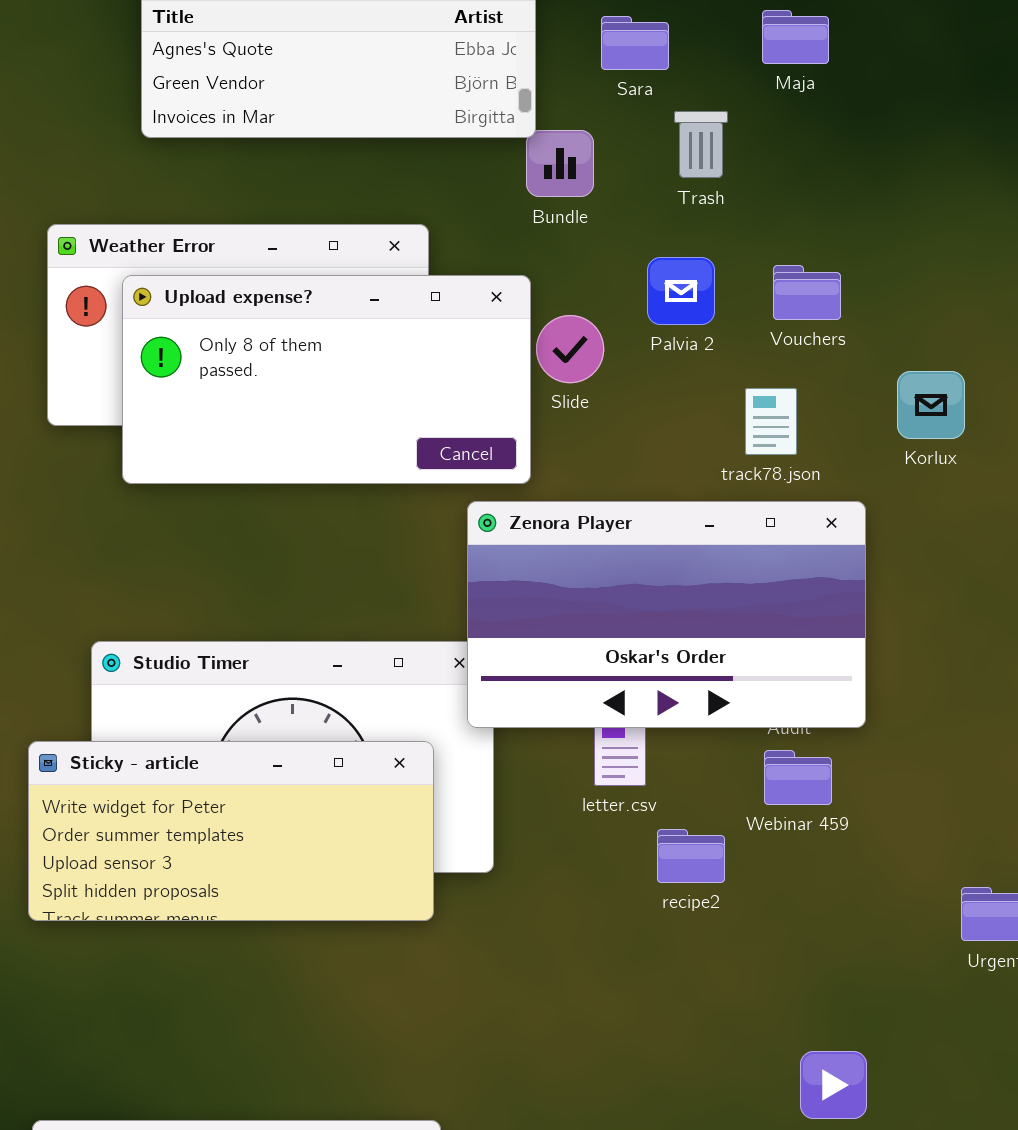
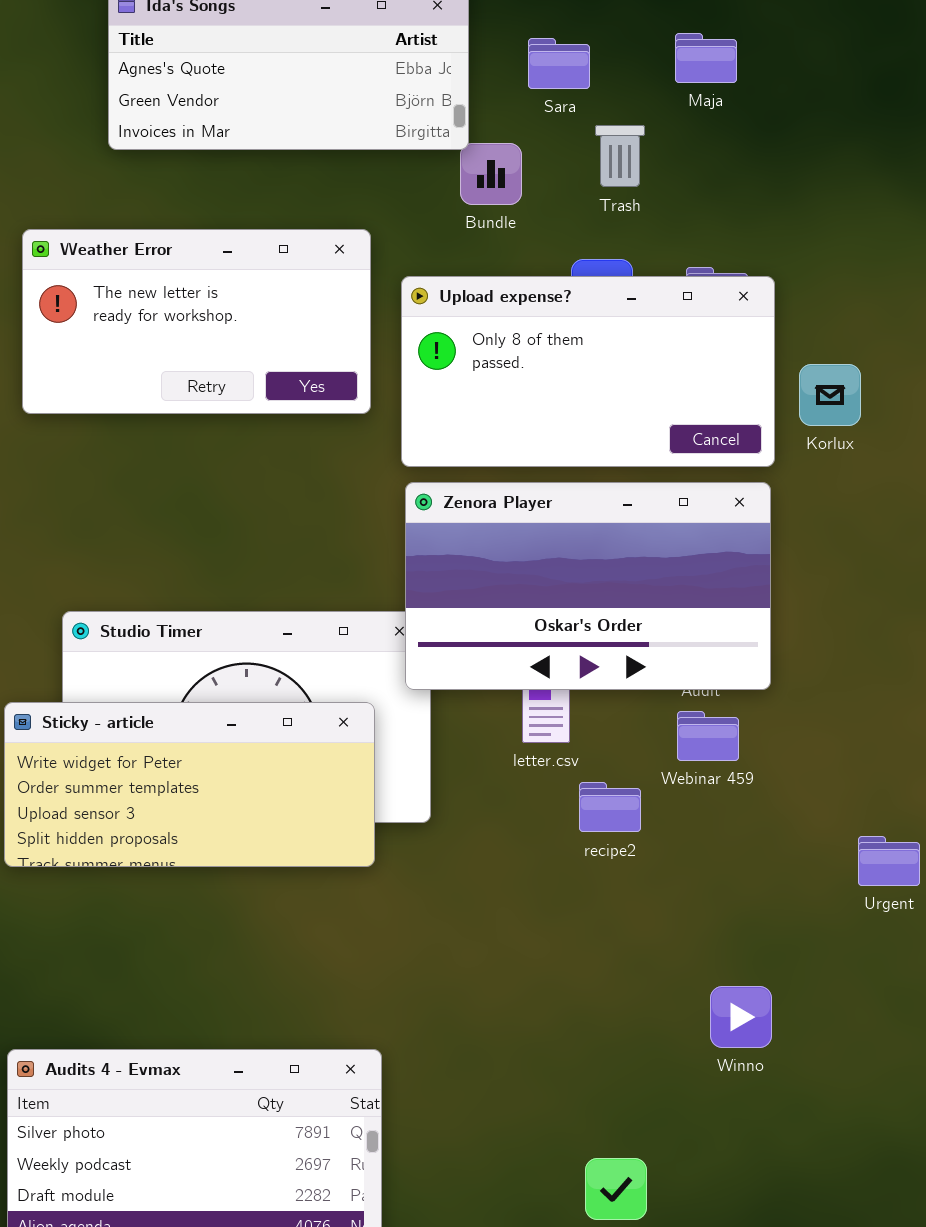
Upload expense?: [122,275,531,484] -> [401,276,775,467], moved

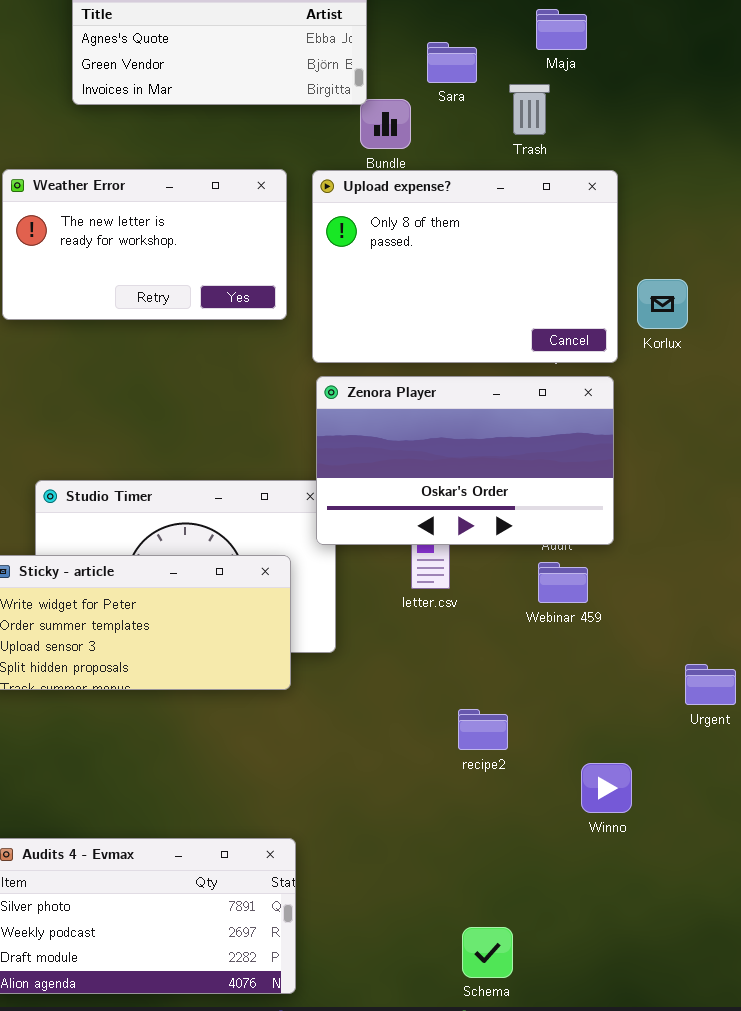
Sara: [528,38,590,89] -> [427,42,477,83], moved
Trash: [595,125,645,187] -> [509,84,550,135], moved
Upload expense?: [401,276,775,467] -> [312,170,618,363], resized
recipe2: [579,782,641,832] -> [458,709,508,750], moved
Winno: [710,986,772,1048] -> [581,763,632,813], moved

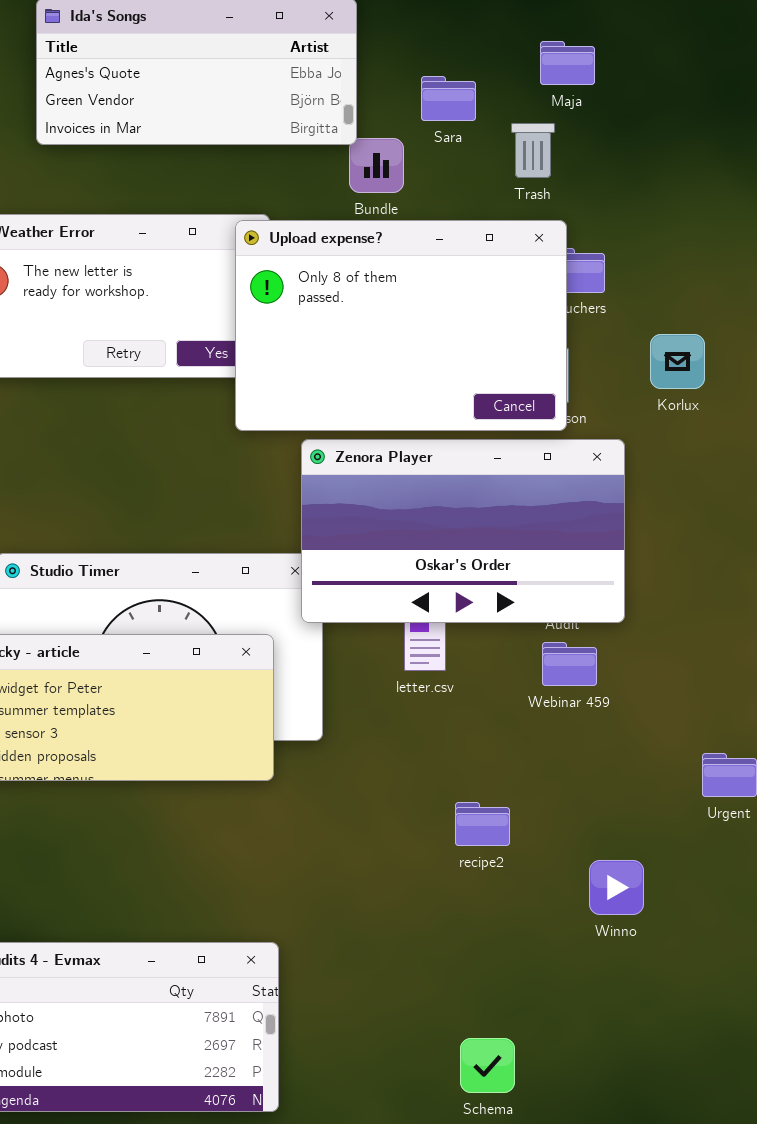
Upload expense?: [312,170,618,363] -> [235,220,567,431], moved

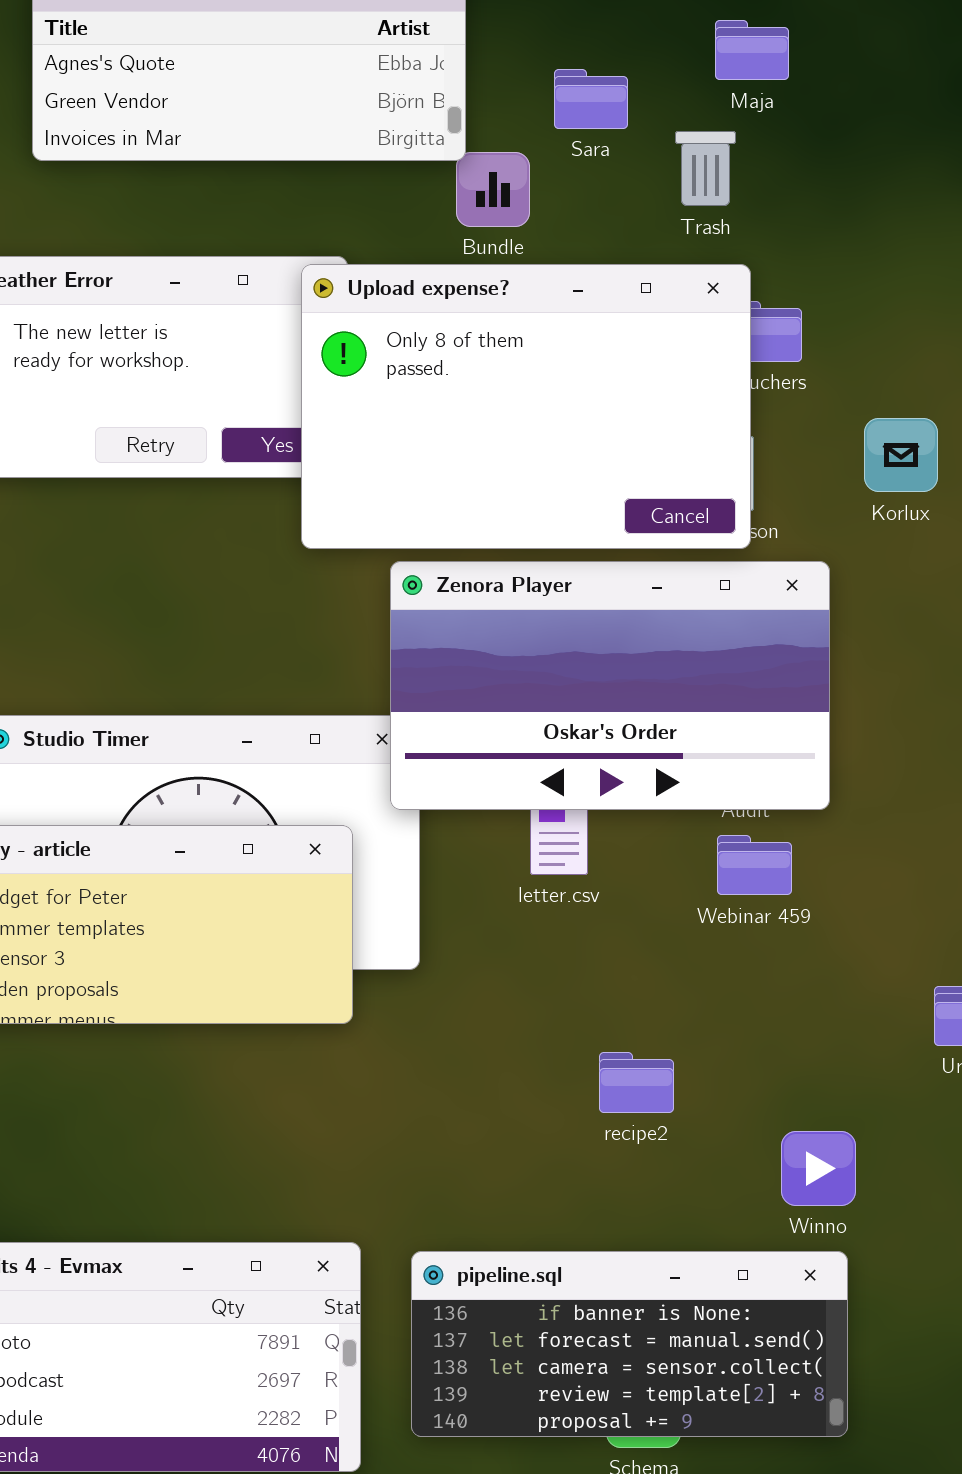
pipeline.sql: none -> [411,1251,848,1437], opened

